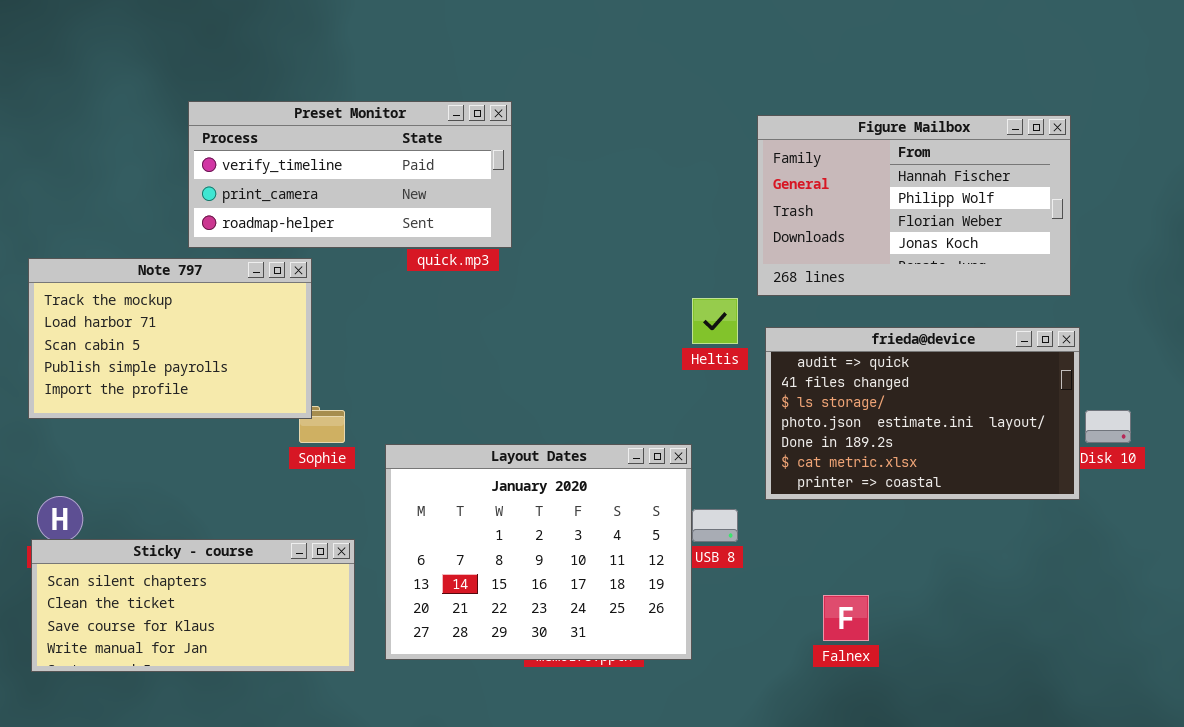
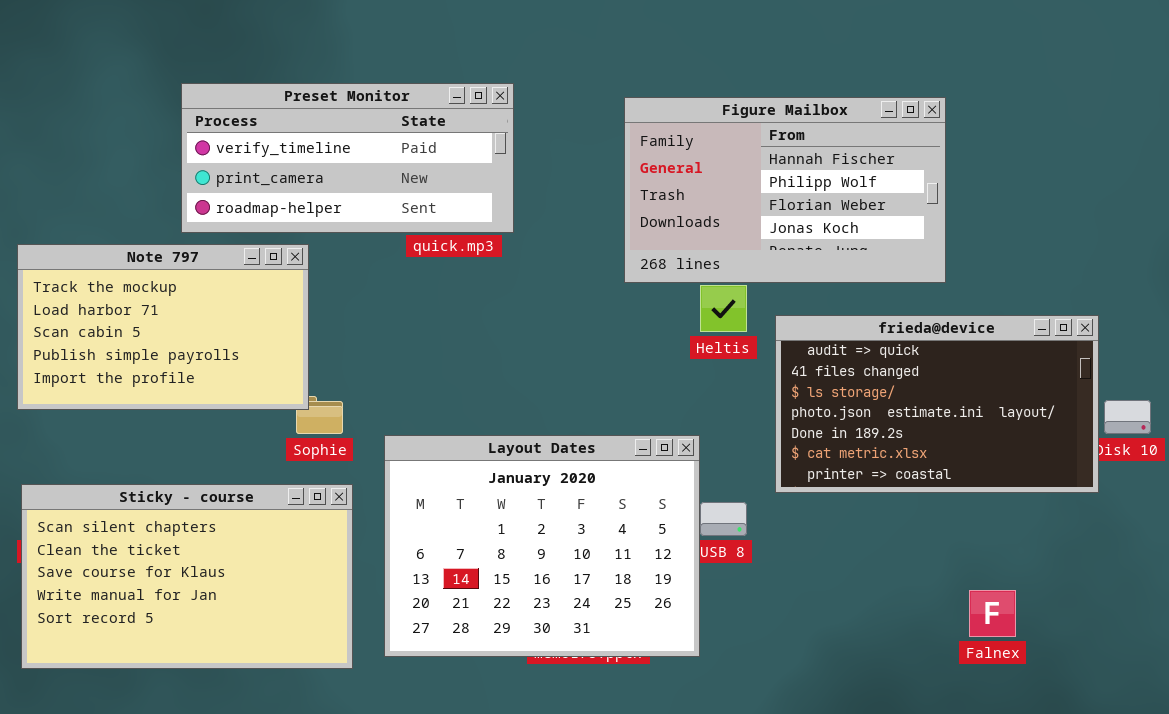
Figure Mailbox: [757,115,1071,296] -> [624,97,946,283], moved
Sticky - course: [31,539,355,672] -> [21,484,353,669], resized
Falnex: [823,595,869,641] -> [969,590,1016,637], moved

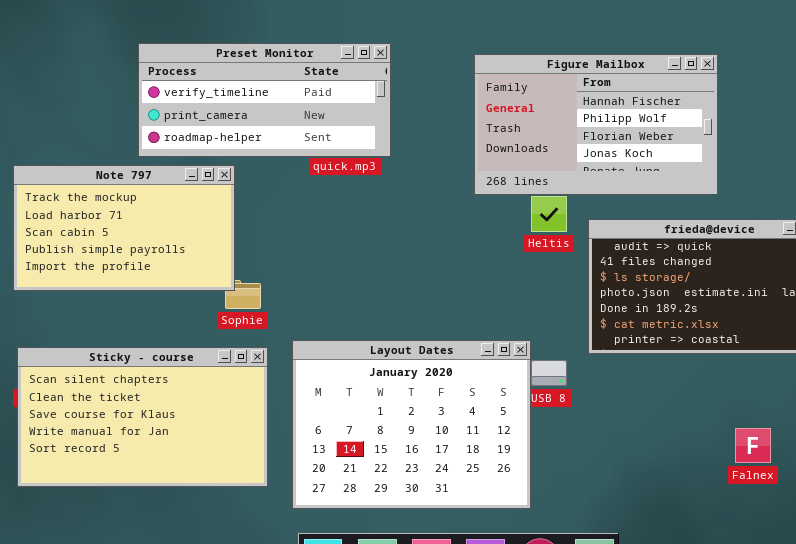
Layout Dates: [384,435,700,657] -> [292,340,531,509], moved

